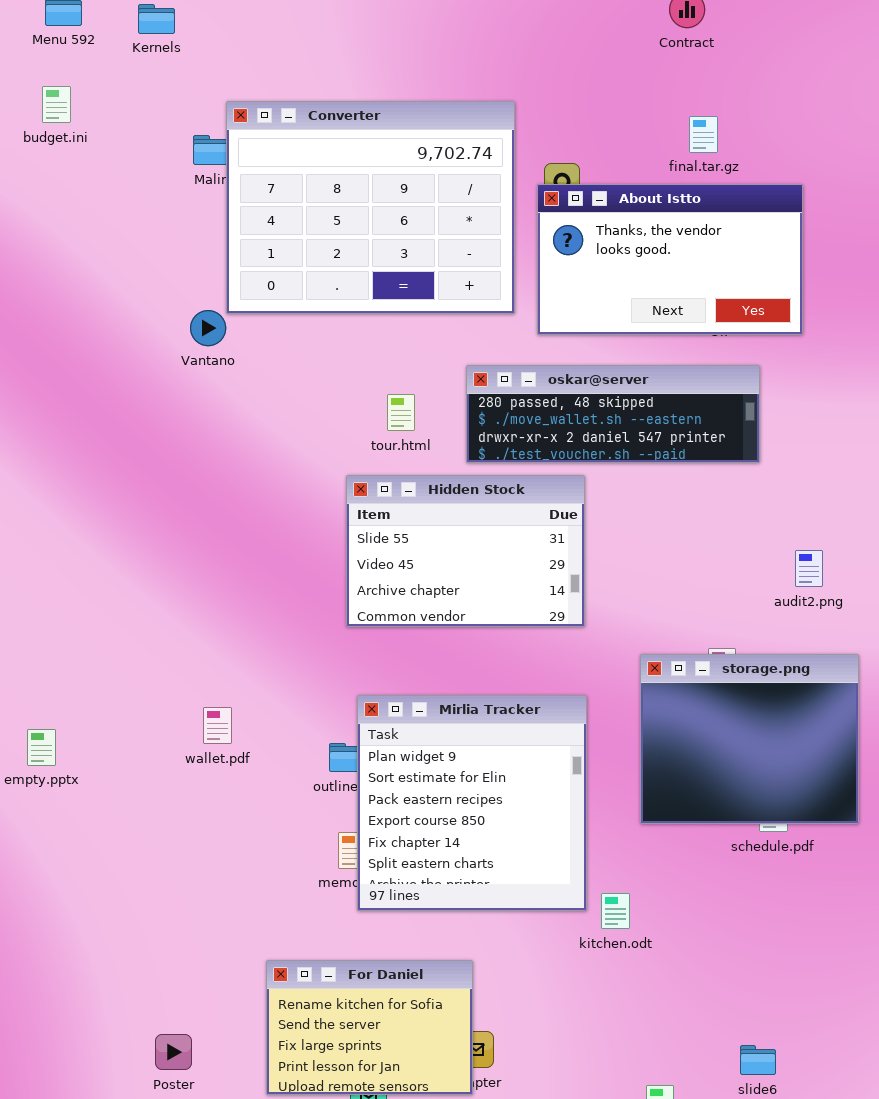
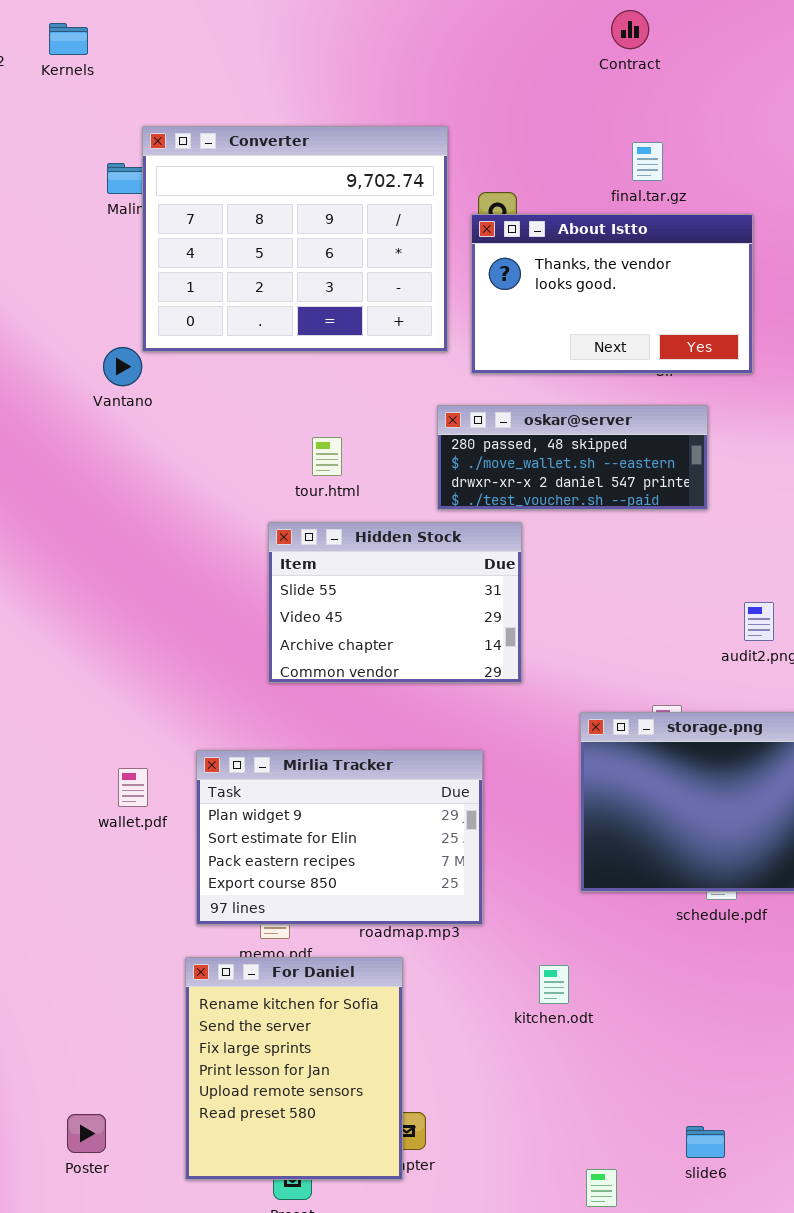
oskar@server: [466,365,760,463] -> [437,405,708,510], resized
Mirlia Tracker: [357,695,587,911] -> [196,750,483,925], moved, resized
For Daniel: [266,960,473,1095] -> [185,957,403,1180], resized

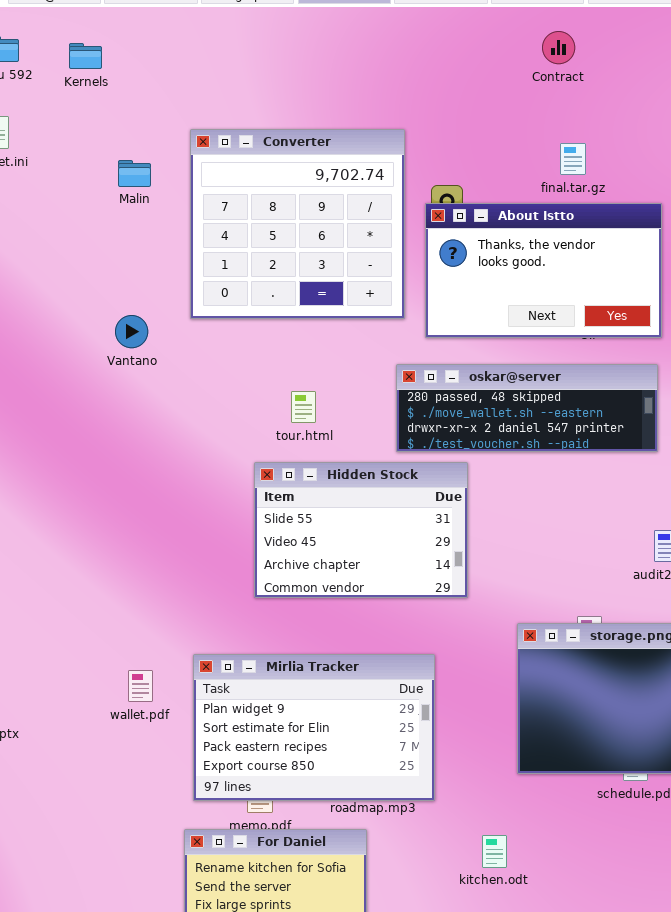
Converter: [142,126,448,352] -> [190,129,405,319], resized
oskar@server: [437,405,708,510] -> [396,364,658,452], resized

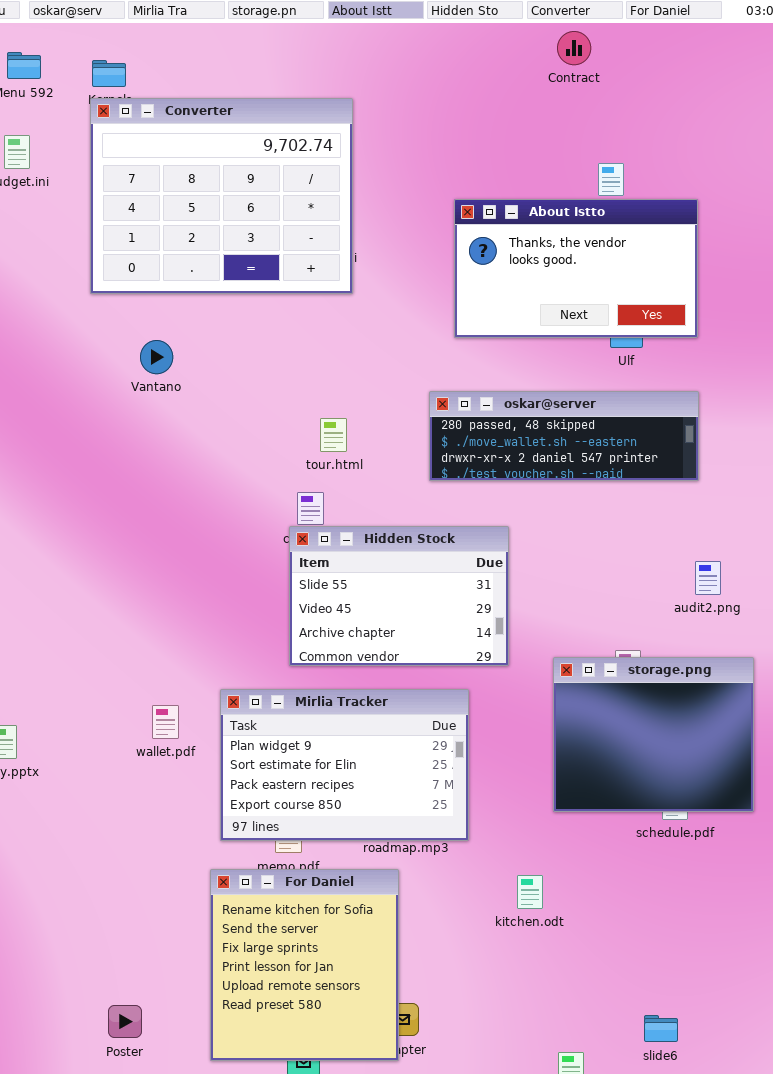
Contract: [542,31,575,64] -> [557,31,591,65], moved
Converter: [190,129,405,319] -> [90,98,353,294], moved, resized
About Istto: [425,203,662,338] -> [454,199,698,338], moved
Hidden Stock: [254,462,468,598] -> [289,526,509,666], moved

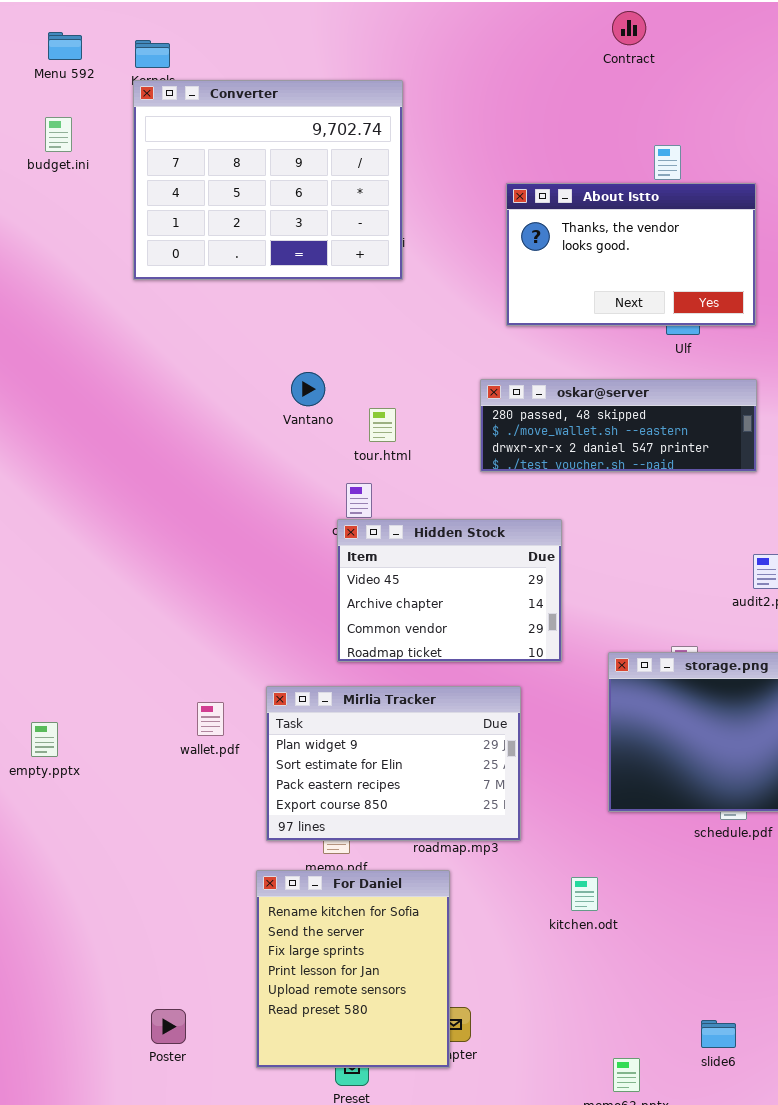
Vantano: [140,340,173,374] -> [291,372,325,406], moved
Hidden Stock: [289,526,509,666] -> [337,519,562,662], scrolled down 1 row

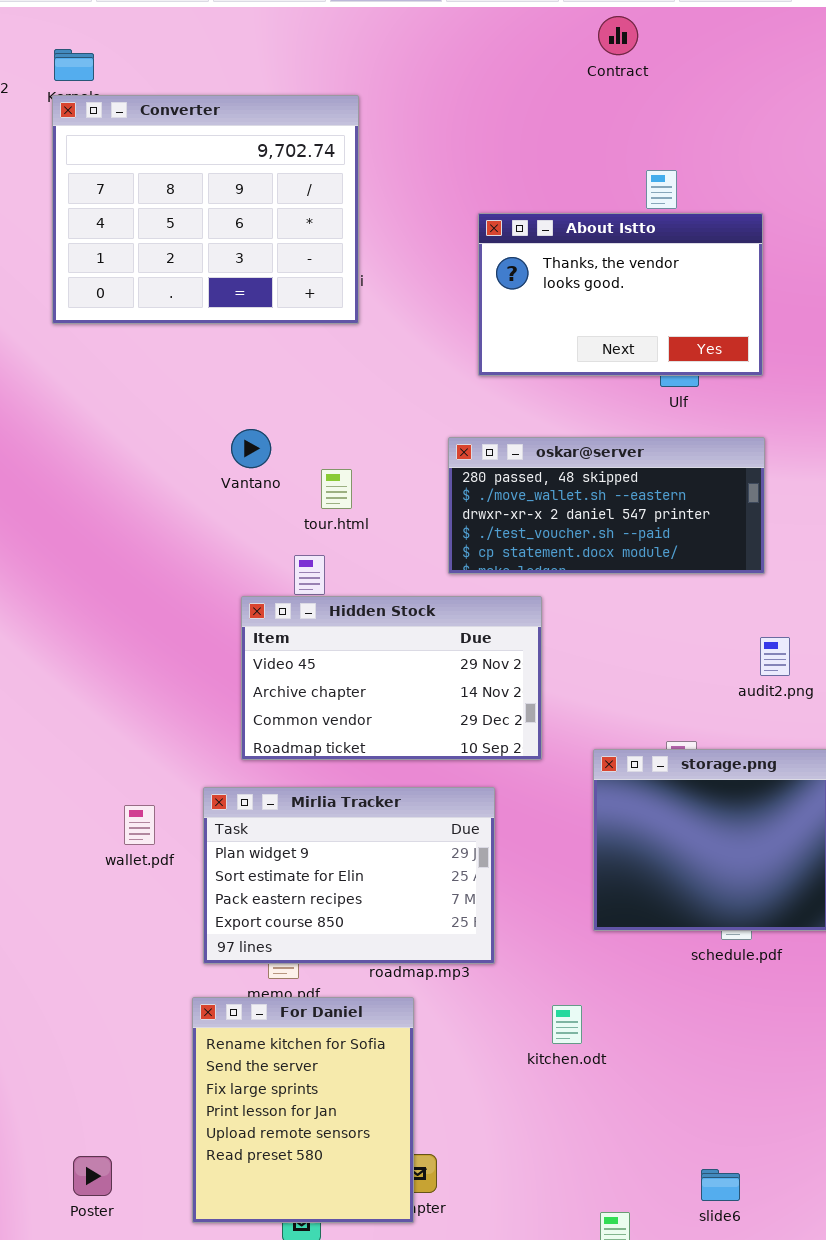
oskar@server: [480,379,757,472] -> [448,437,765,574], resized
Hidden Stock: [337,519,562,662] -> [241,596,542,760], resized

